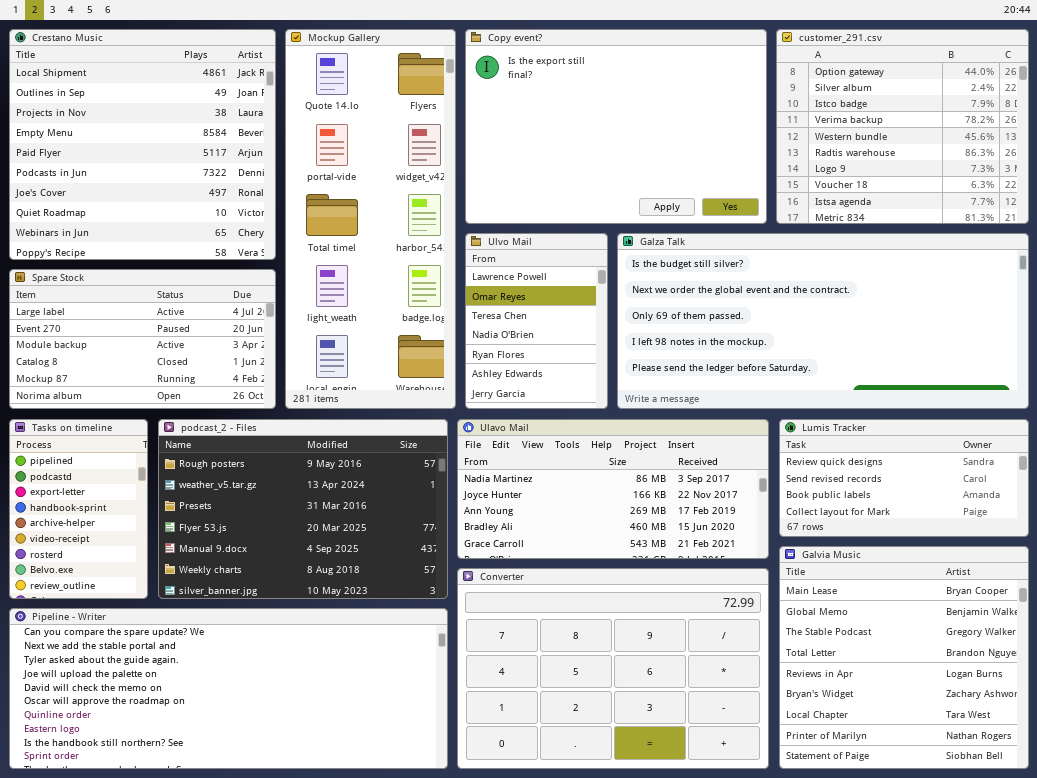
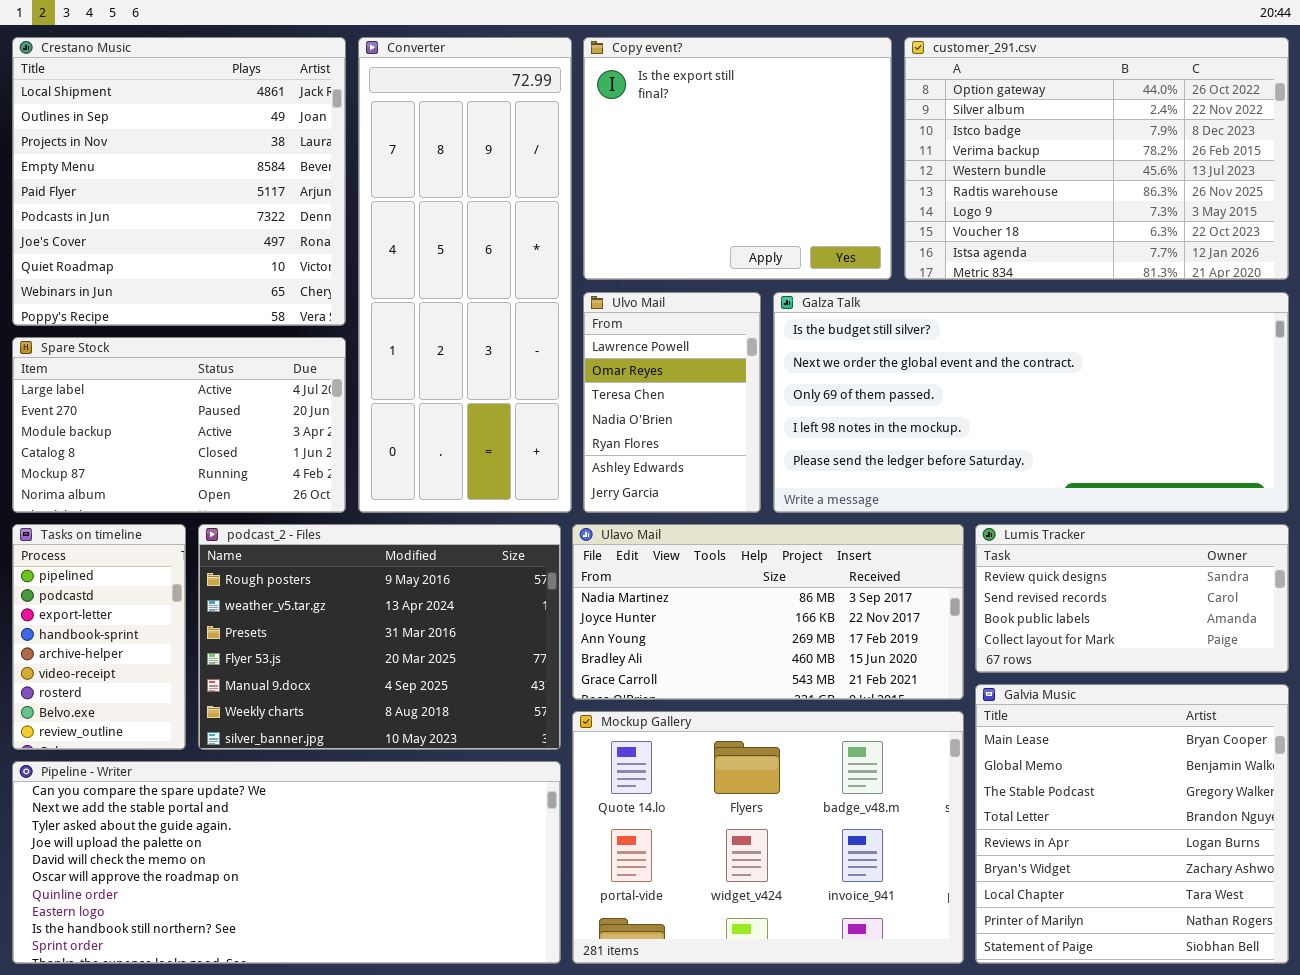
Mockup Gallery: [285,29,456,409] -> [572,711,964,964], moved, resized
Copy event?: [465,29,767,224] -> [583,37,892,280], resized
customer_291.csv: [776,29,1029,224] -> [904,37,1289,280], resized
Converter: [457,568,769,769] -> [358,37,572,513], moved, resized

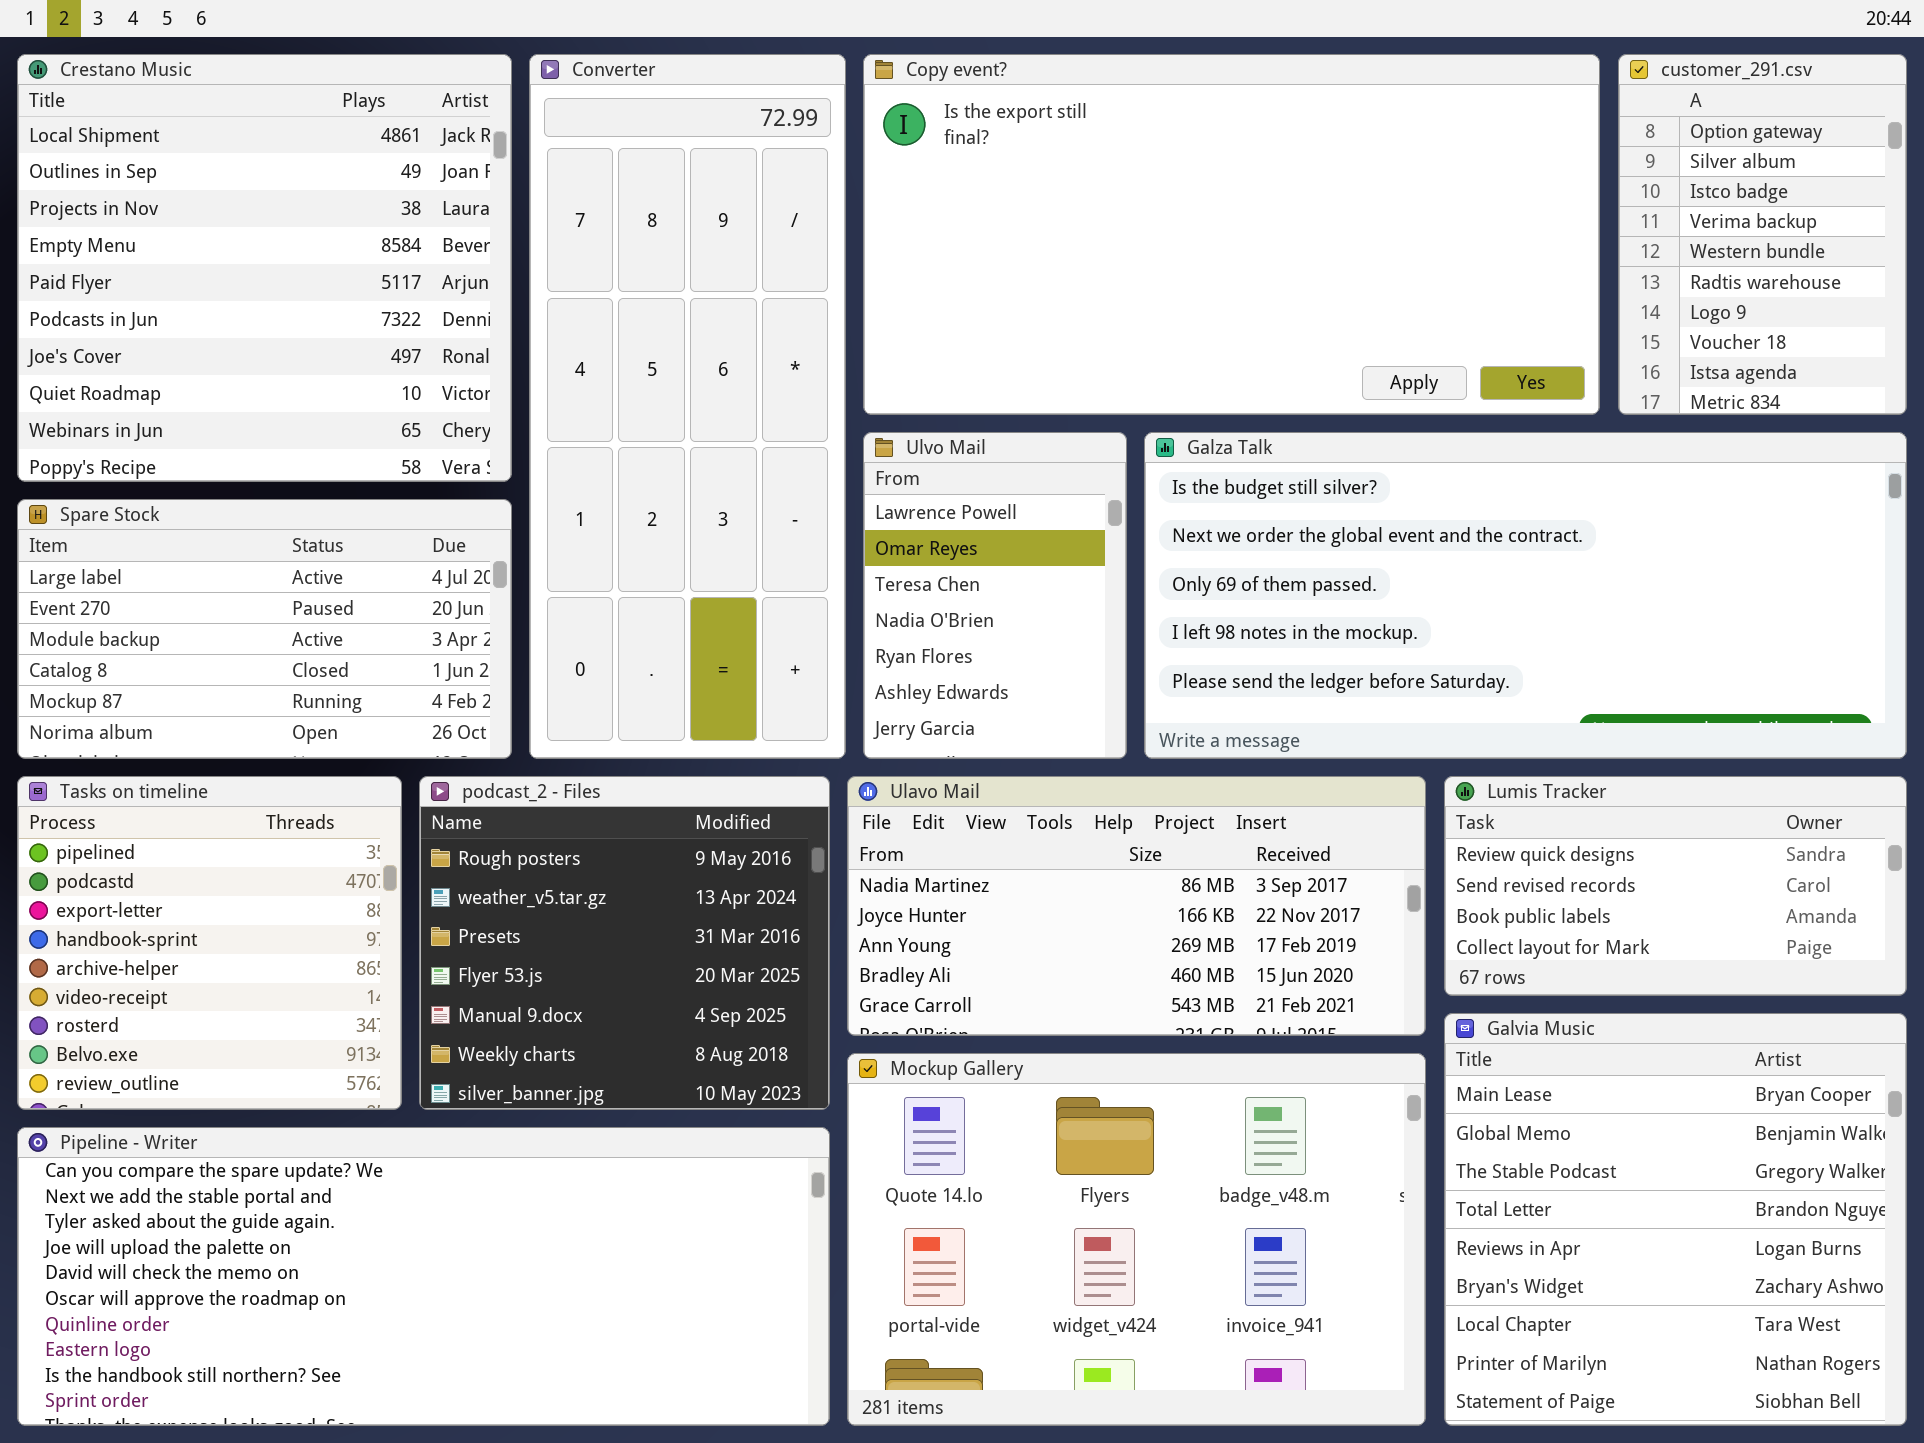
Copy event?: [583,37,892,280] -> [863,54,1600,415], resized
customer_291.csv: [904,37,1289,280] -> [1618,54,1907,415], resized
Tasks on timeline: [12,524,186,750] -> [17,776,402,1110], resized
podcast_2 - Files: [198,524,561,750] -> [419,776,830,1110], resized

